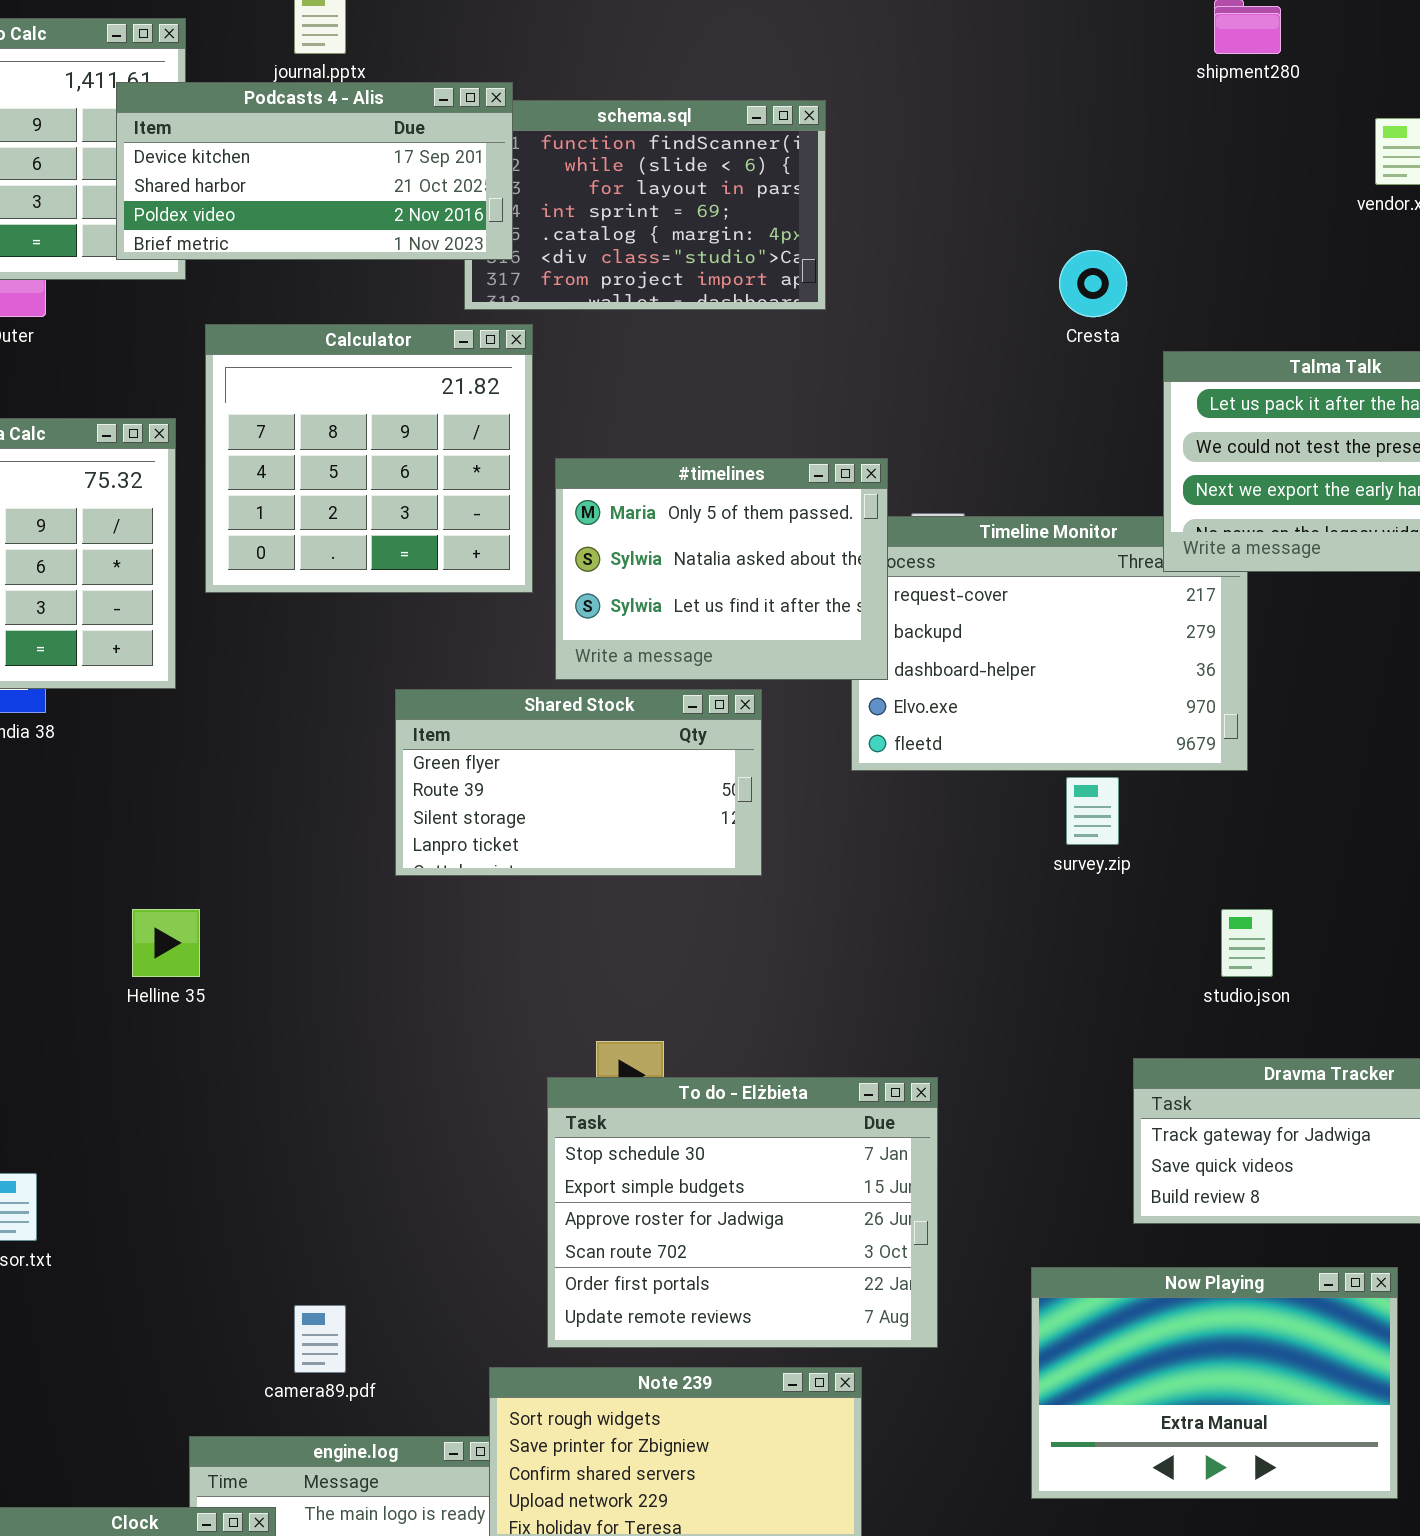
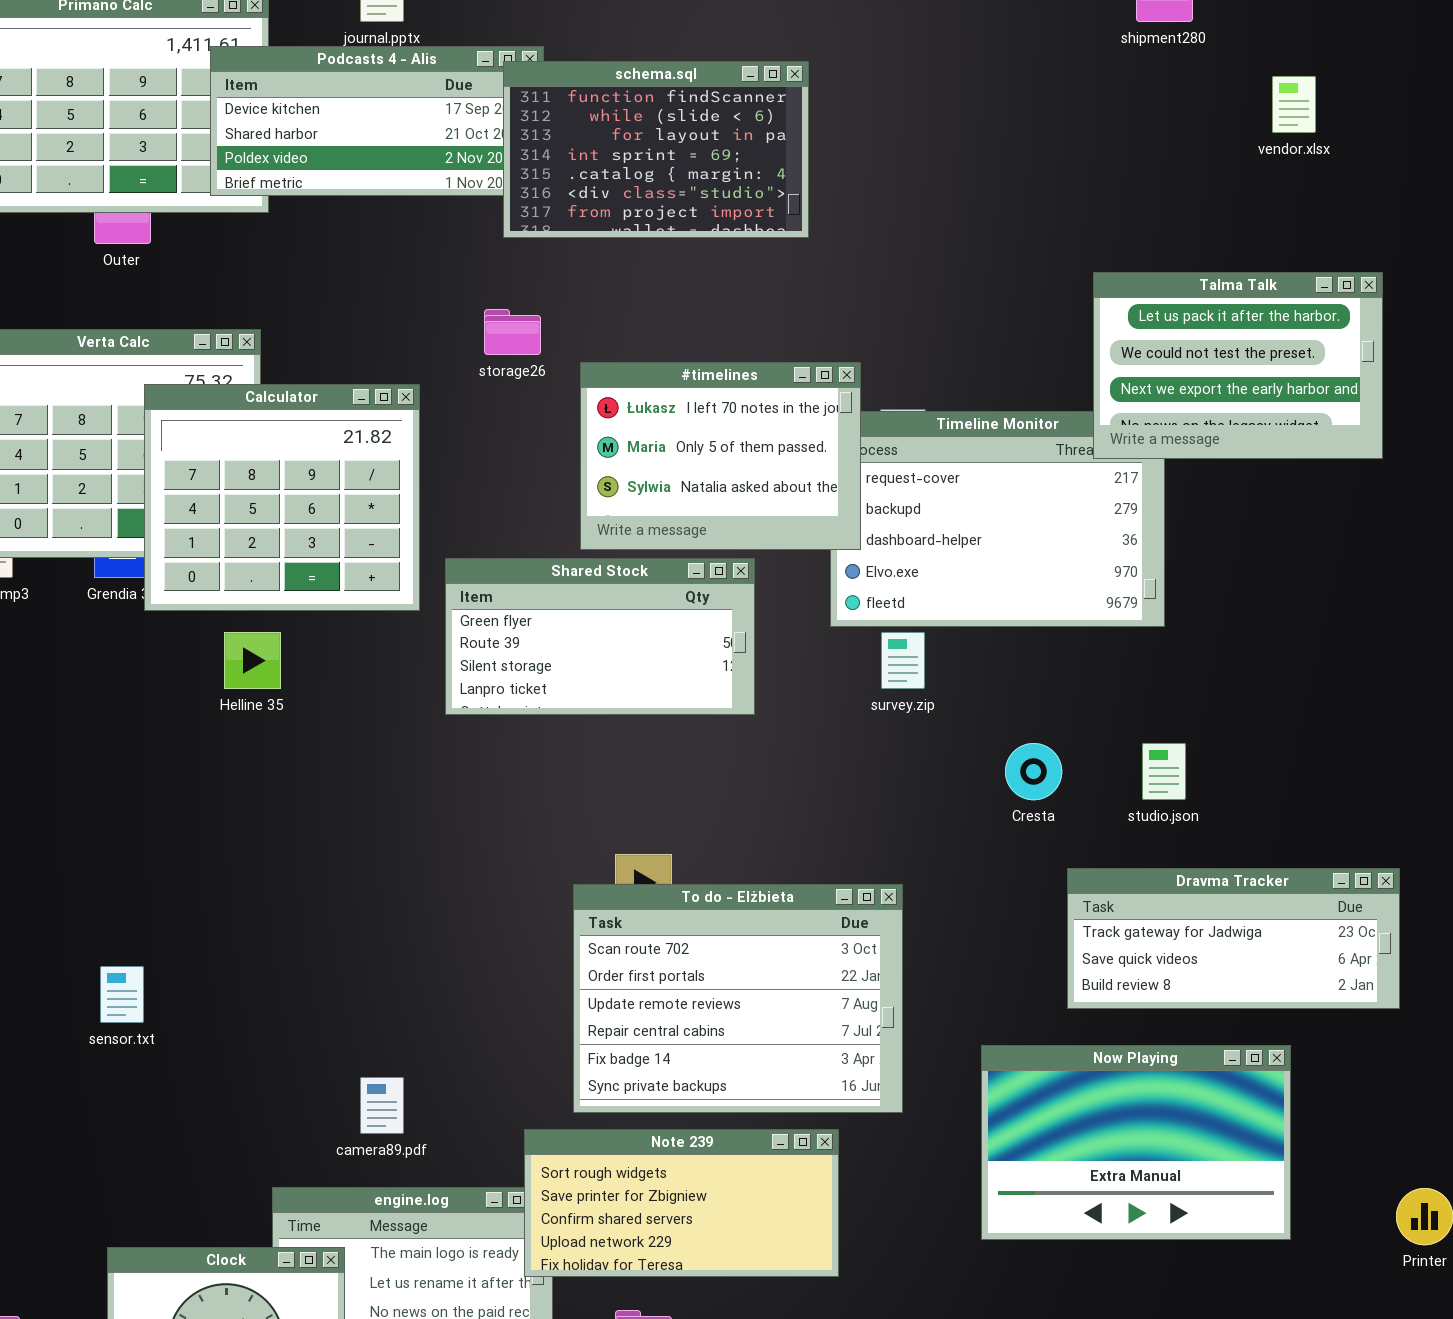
schema.sql: [464,100,826,310] -> [503,61,809,238], raised
Cresta: [1059,250,1127,317] -> [1005,743,1062,800], moved
Calculator: [205,324,533,593] -> [144,384,420,611], moved
#timelines: [555,458,888,680] -> [580,362,861,550], scrolled up 1 row
survey.zip: [1066,777,1119,845] -> [881,632,925,689], moved
Helline 35: [132,909,200,977] -> [224,632,281,689], moved
To do - Elżbieta: [547,1077,938,1348] -> [573,884,903,1113], scrolled down 3 rows

